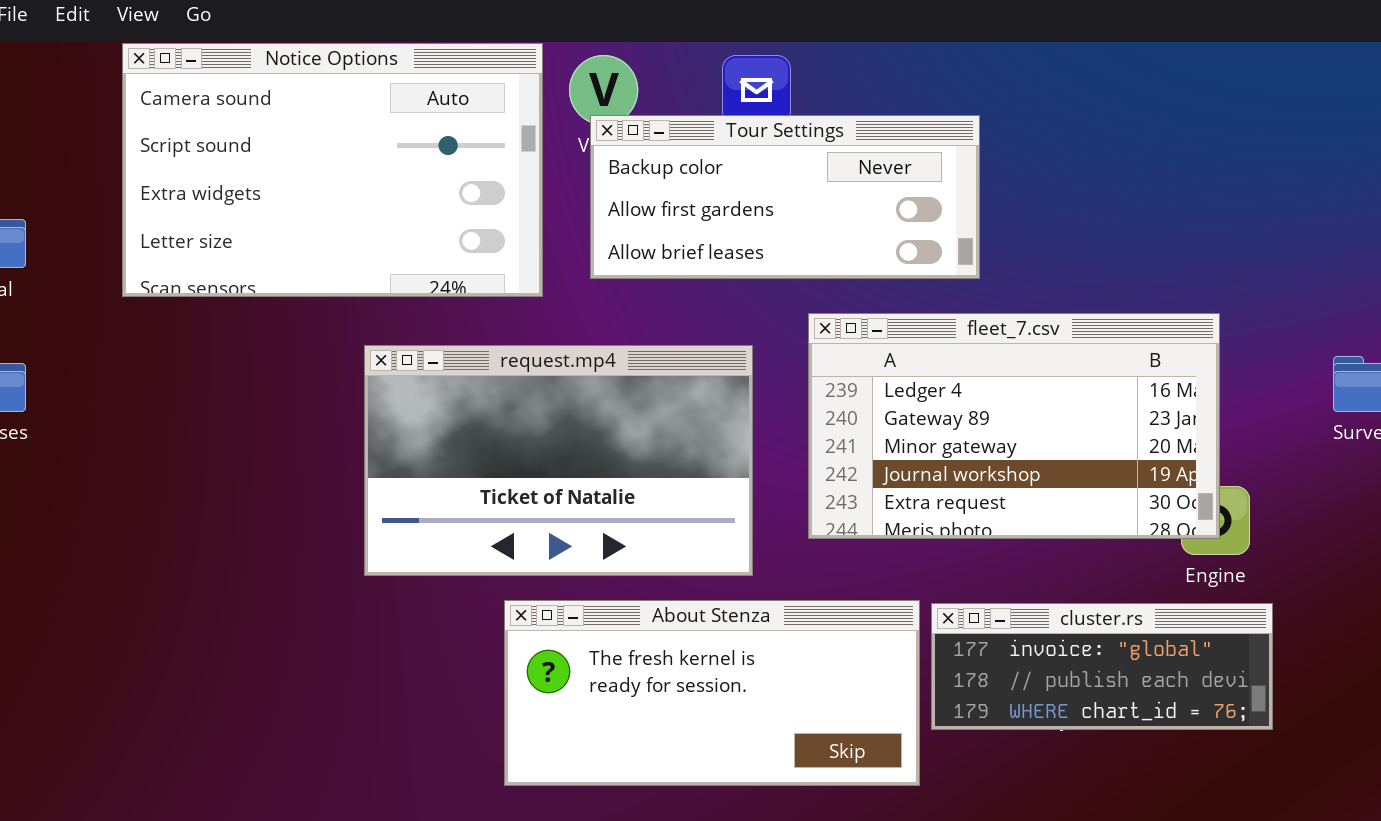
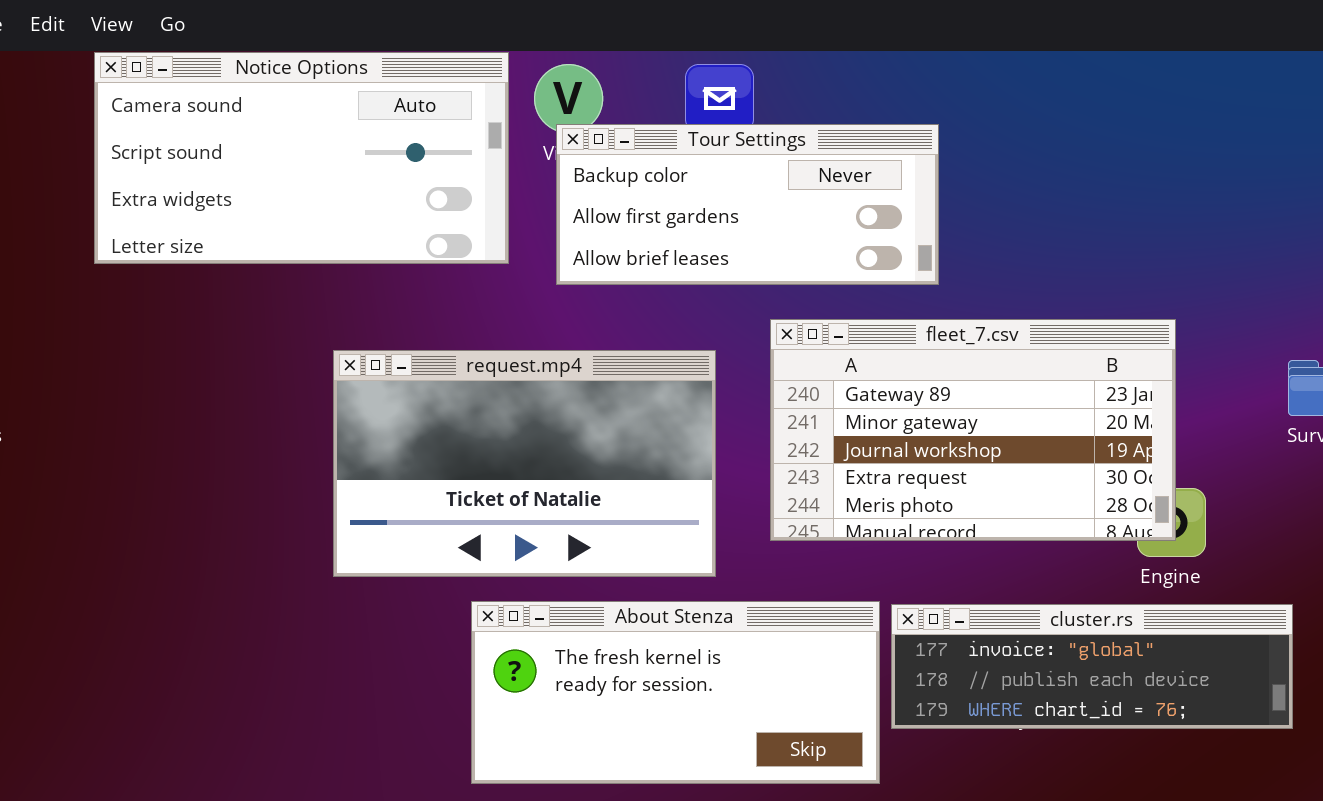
Notice Options: [122,43,543,297] -> [94,52,509,264], resized
fleet_7.csv: [808,313,1220,539] -> [770,319,1176,541], scrolled down 1 row
cluster.rs: [931,603,1273,730] -> [891,604,1293,729], resized

